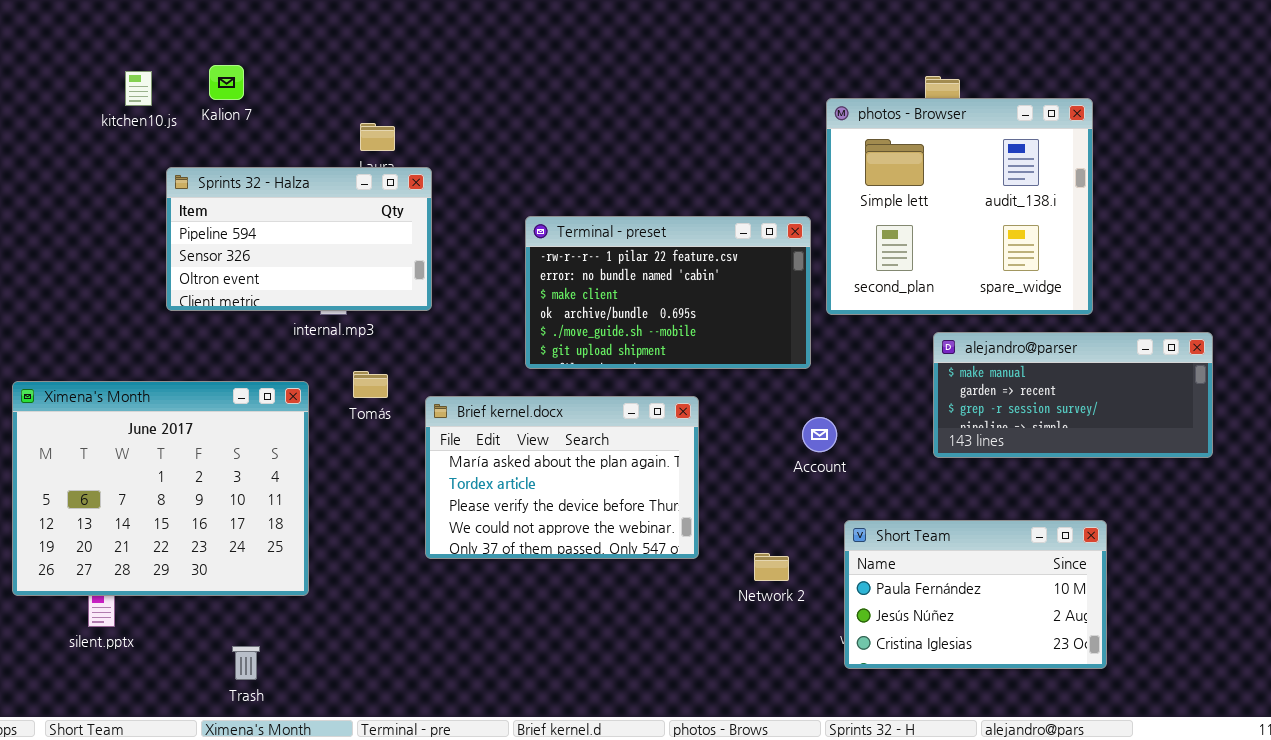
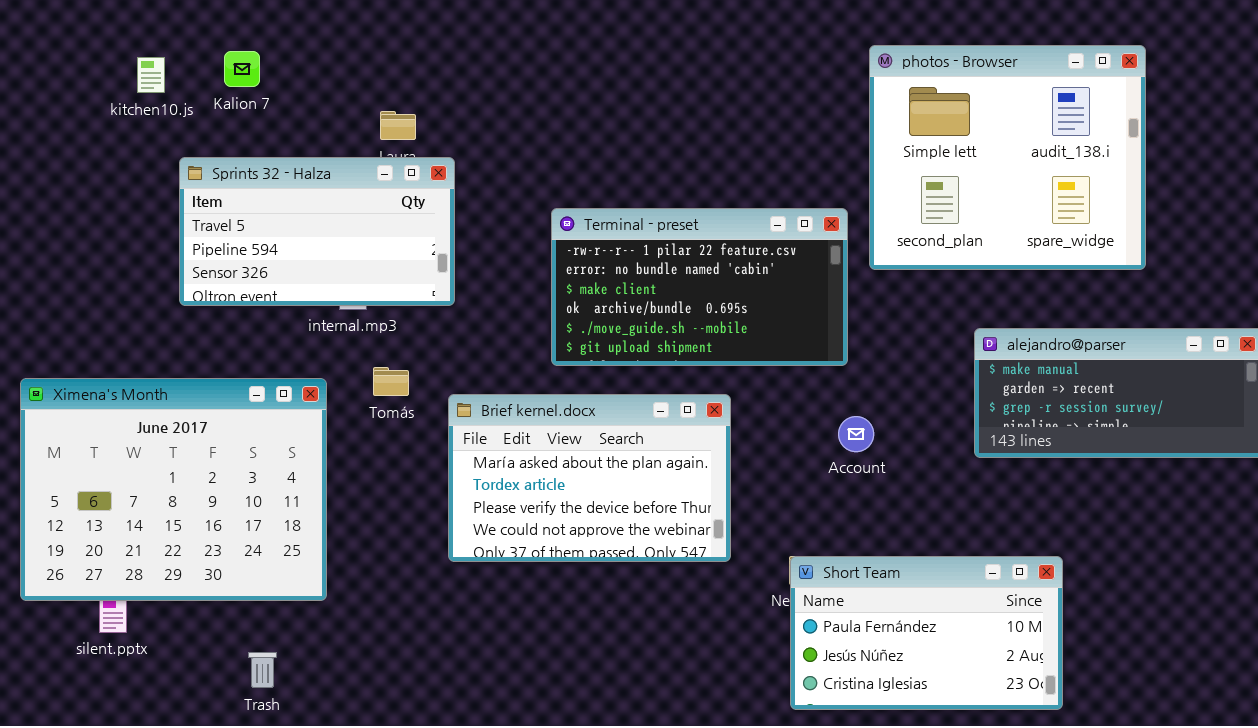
photos - Browser: [826,98,1093,315] -> [869,45,1146,270], moved
Sprints 32 - Halza: [166,167,432,311] -> [179,157,455,306], scrolled up 1 row
Short Team: [844,520,1107,669] -> [790,556,1063,710], moved

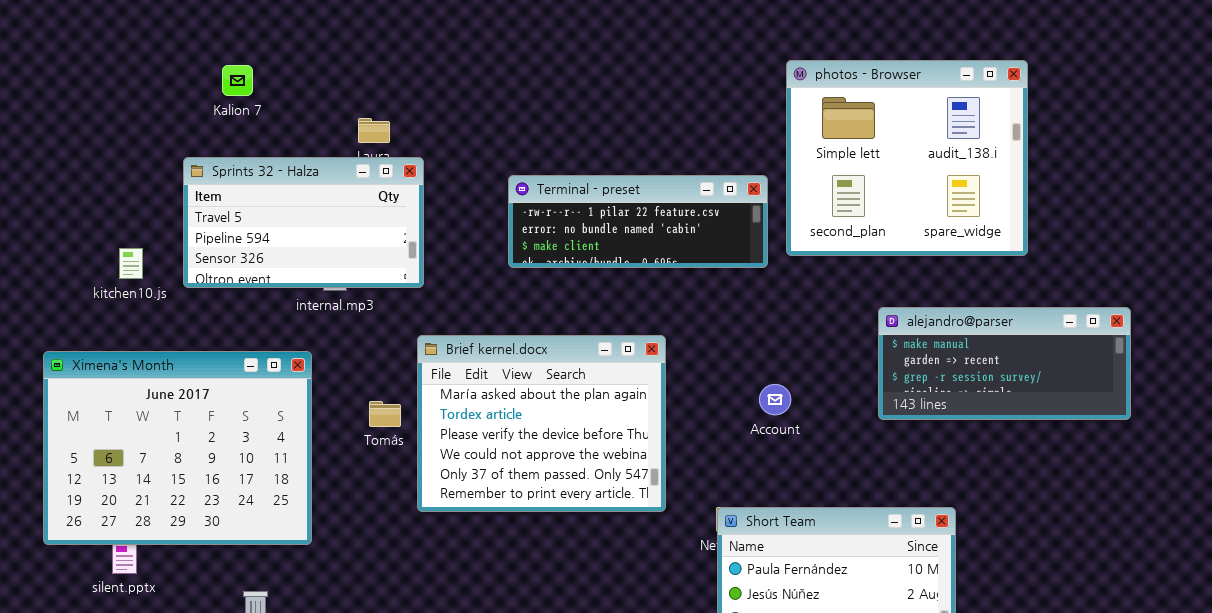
kitchen10.js: [137,57,165,93] -> [119,248,143,279], moved
Terminal - preset: [551,208,848,366] -> [508,175,768,268], moved, resized
Tomás: [373,367,409,396] -> [369,401,401,427], moved
Brief kernel.docx: [448,394,731,562] -> [417,335,666,512], resized

